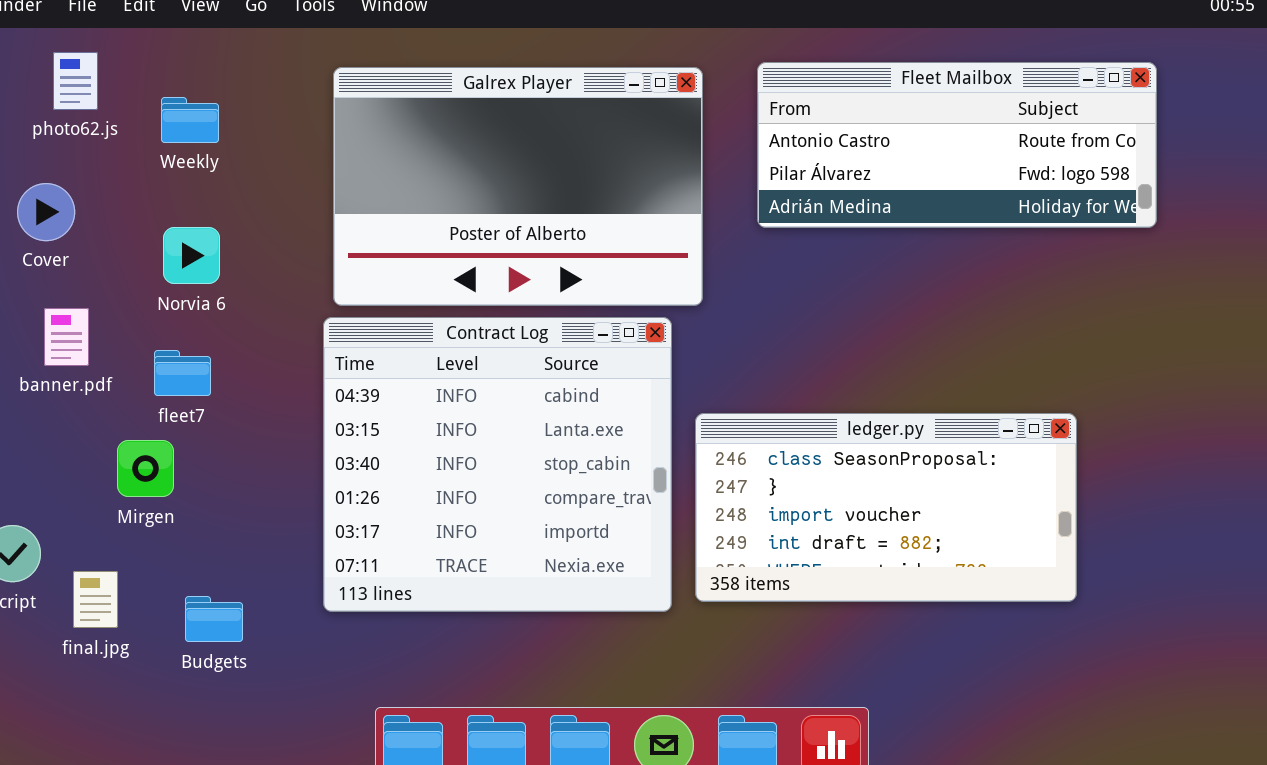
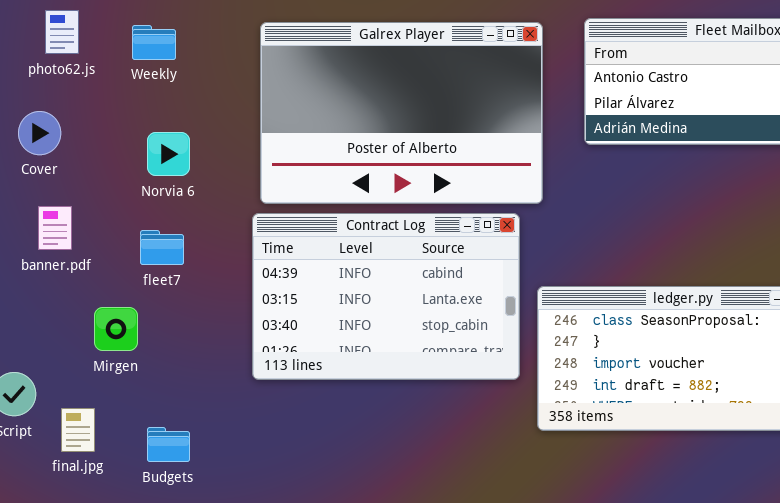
Weekly: [161,97,219,143] -> [132,25,176,60], moved
Norvia 6: [163,227,220,284] -> [147,132,190,176], moved
Contract Log: [323,317,672,612] -> [252,213,520,380], resized
fleet7: [154,350,211,396] -> [140,230,184,265], moved

